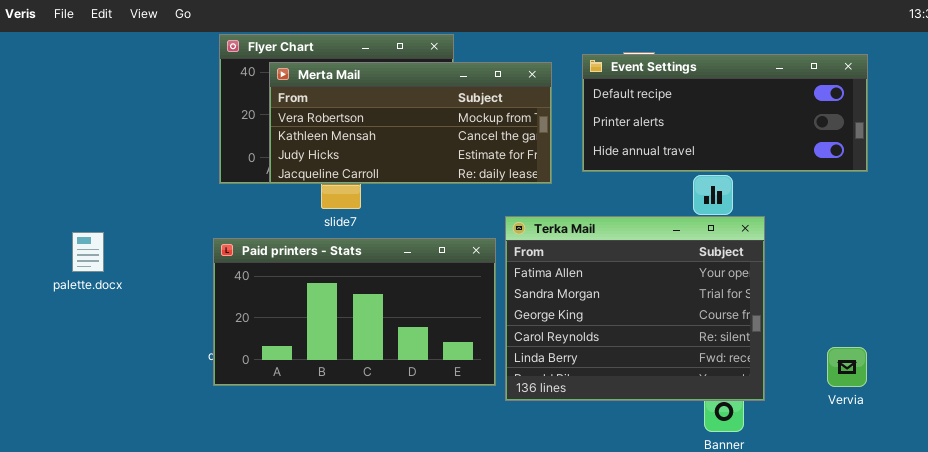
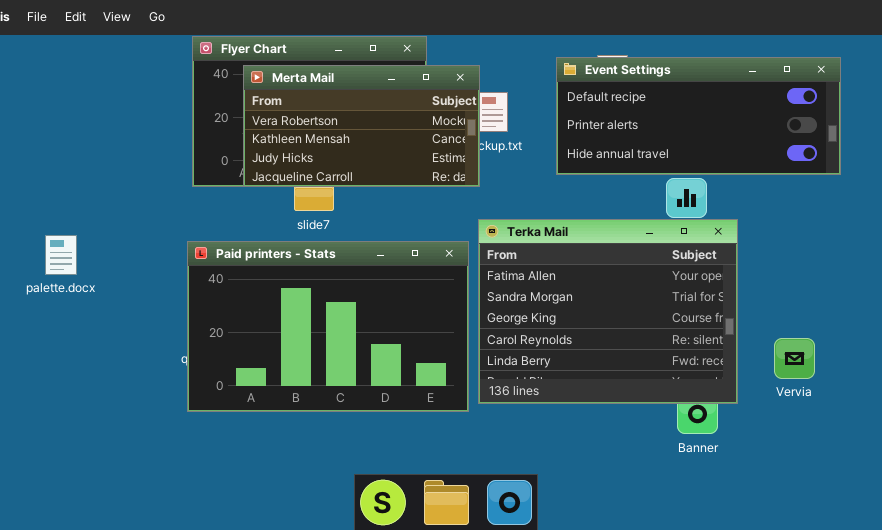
Merta Mail: [269,62,552,184] -> [243,65,480,187], resized
Paid printers - Stats: [213,238,496,386] -> [187,241,469,412], resized
Vervia: [827,347,867,387] -> [774,338,815,379], moved

